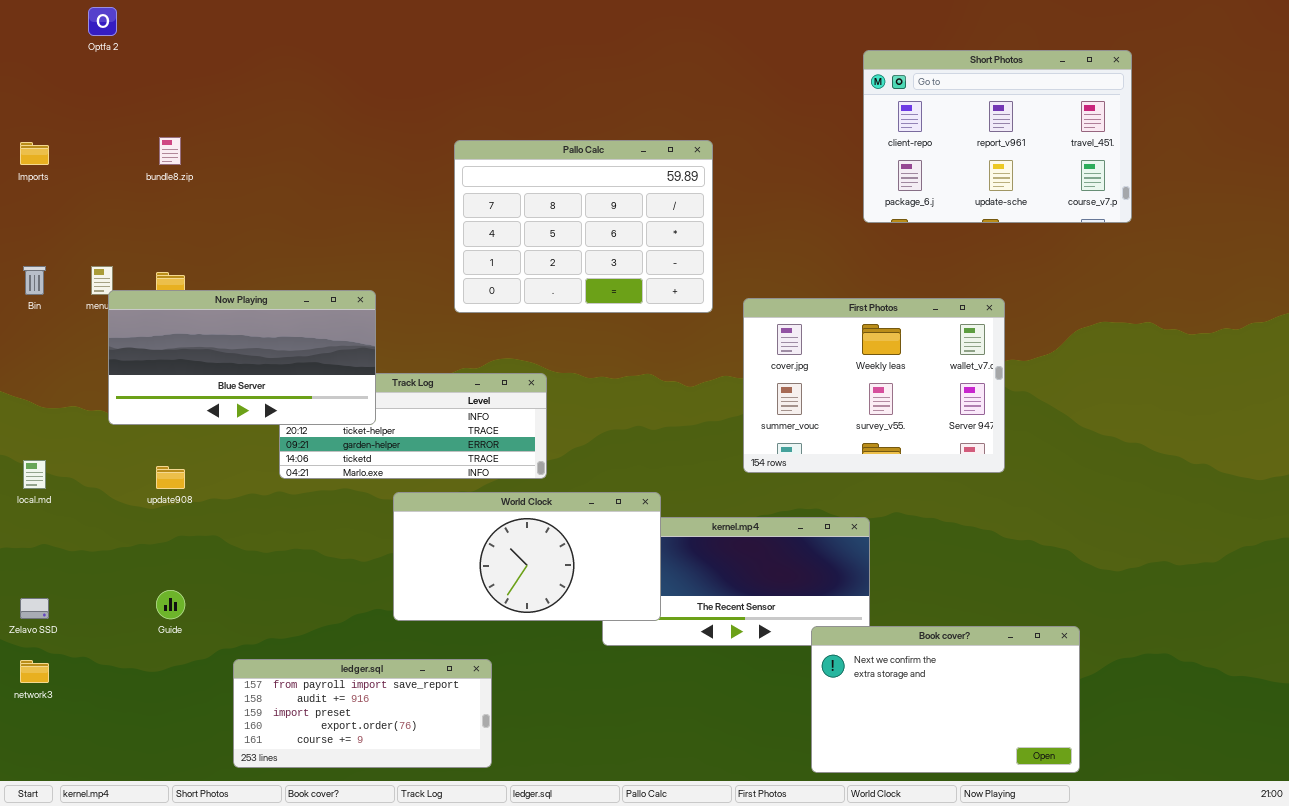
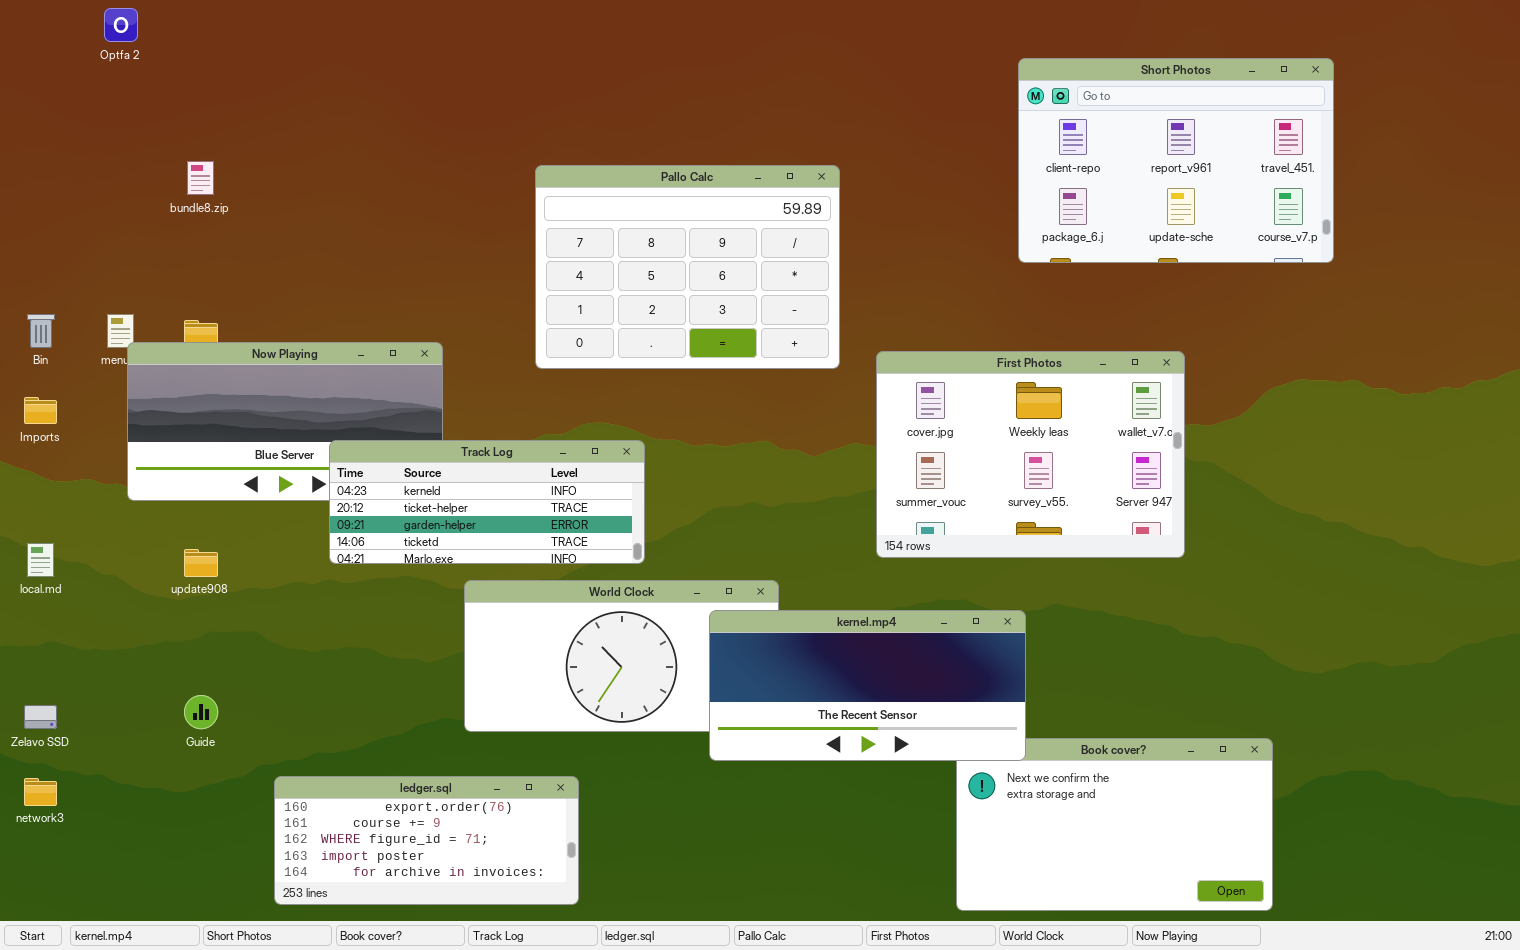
Imports: [20,142,49,165] -> [24,397,57,424], moved
Track Log: [279,373,547,479] -> [329,440,645,564], raised
kernel.mp4: [602,517,870,646] -> [709,610,1026,761], raised
ledger.sql: [233,659,492,768] -> [274,776,579,905], scrolled down 3 rows

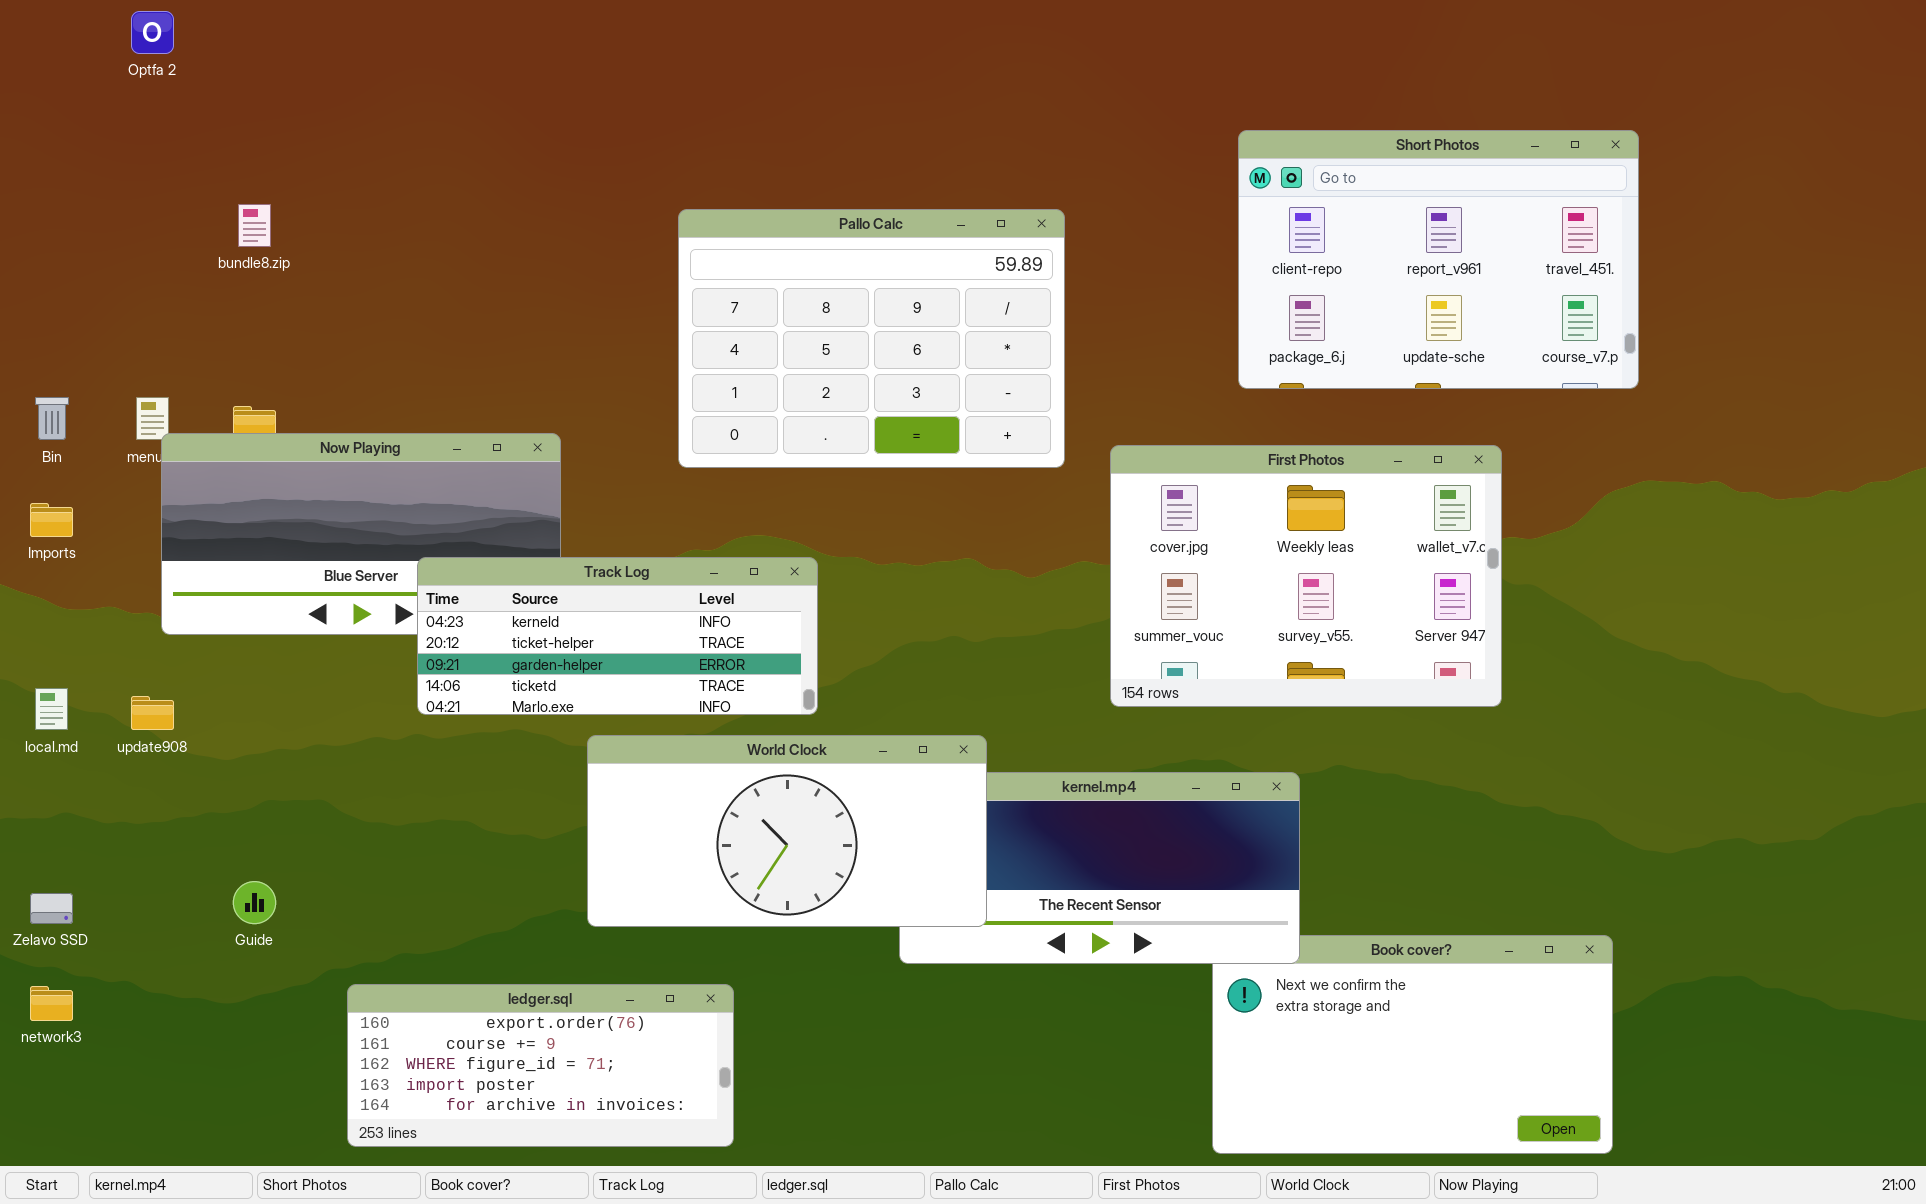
Short Photos: [1018,58,1334,263] -> [1238,130,1639,389], moved
update908: [184,549,218,577] -> [131,696,174,730], moved
World Clock: [464,580,779,732] -> [587,735,987,927], raised

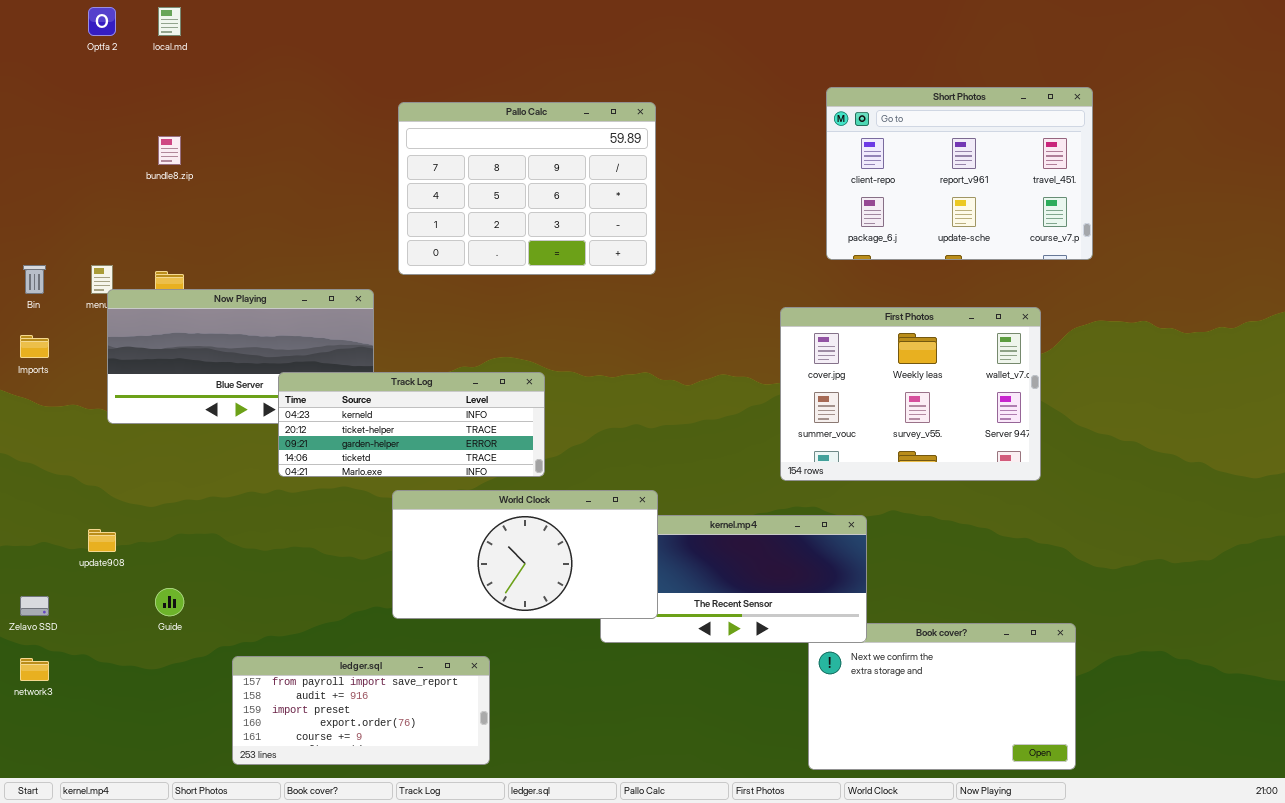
Pallo Calc: [678,209,1065,468] -> [398,102,656,275], moved
First Photos: [1110,445,1502,707] -> [780,307,1041,481], moved
local.md: [35,688,68,730] -> [158,7,181,36], moved
update908: [131,696,174,730] -> [88,529,116,552], moved
ledger.sql: [347,984,734,1147] -> [232,656,490,765], scrolled up 3 rows

